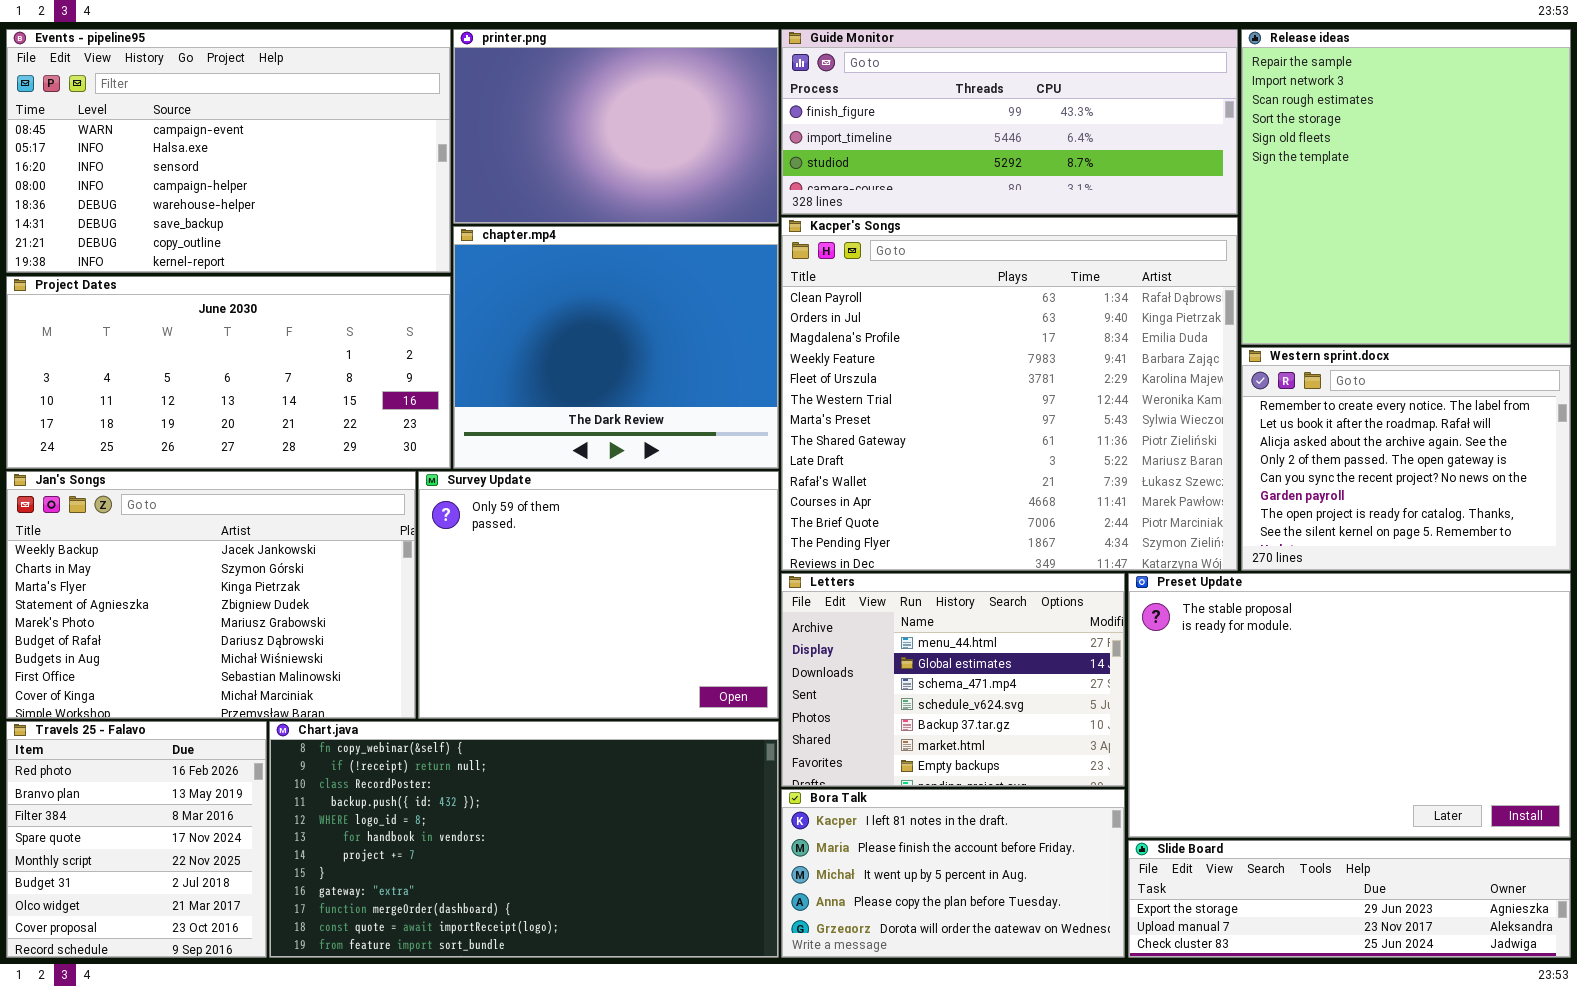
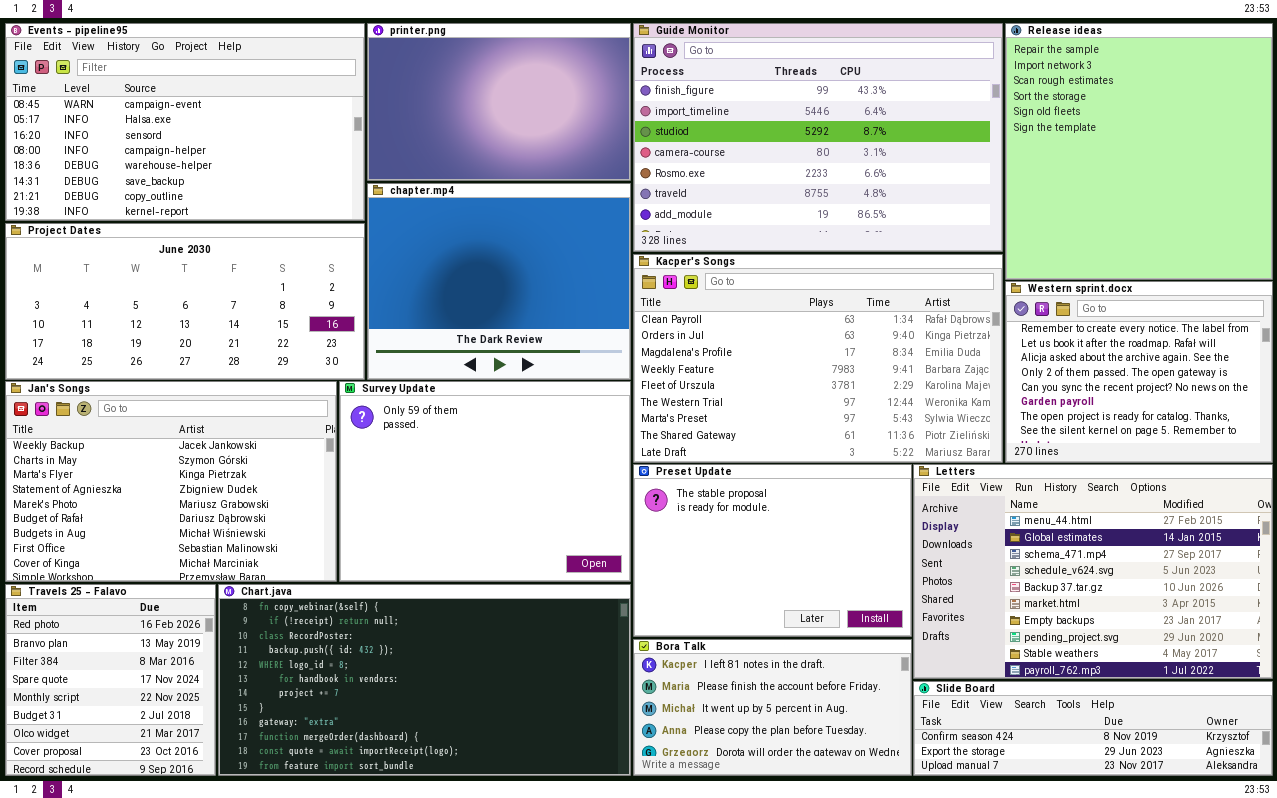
Guide Monitor: [781,29,1238,215] -> [633,23,1003,252], resized
Kacper's Songs: [781,217,1238,571] -> [633,254,1003,463], resized
Letters: [781,573,1125,787] -> [913,464,1273,679], moved, resized
Preset Update: [1128,573,1571,838] -> [633,464,912,637], moved, resized
Slide Board: [1128,840,1571,958] -> [913,681,1273,776], scrolled up 1 row

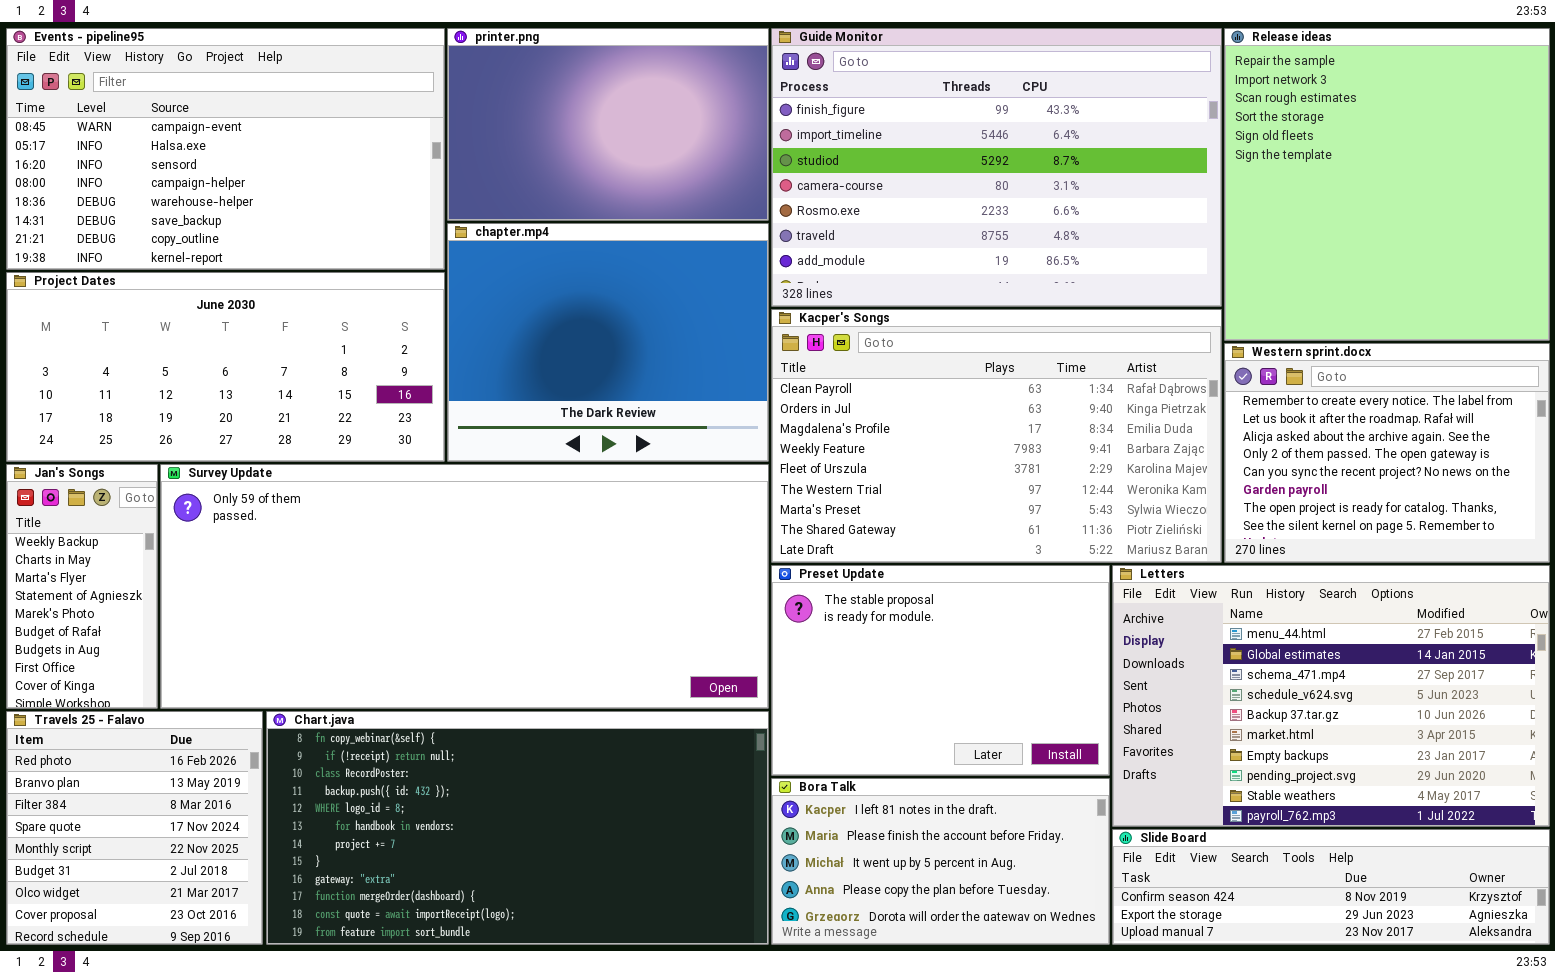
Jan's Songs: [5,381,337,582] -> [6,464,158,709], resized
Survey Update: [339,381,631,582] -> [160,464,769,709], resized

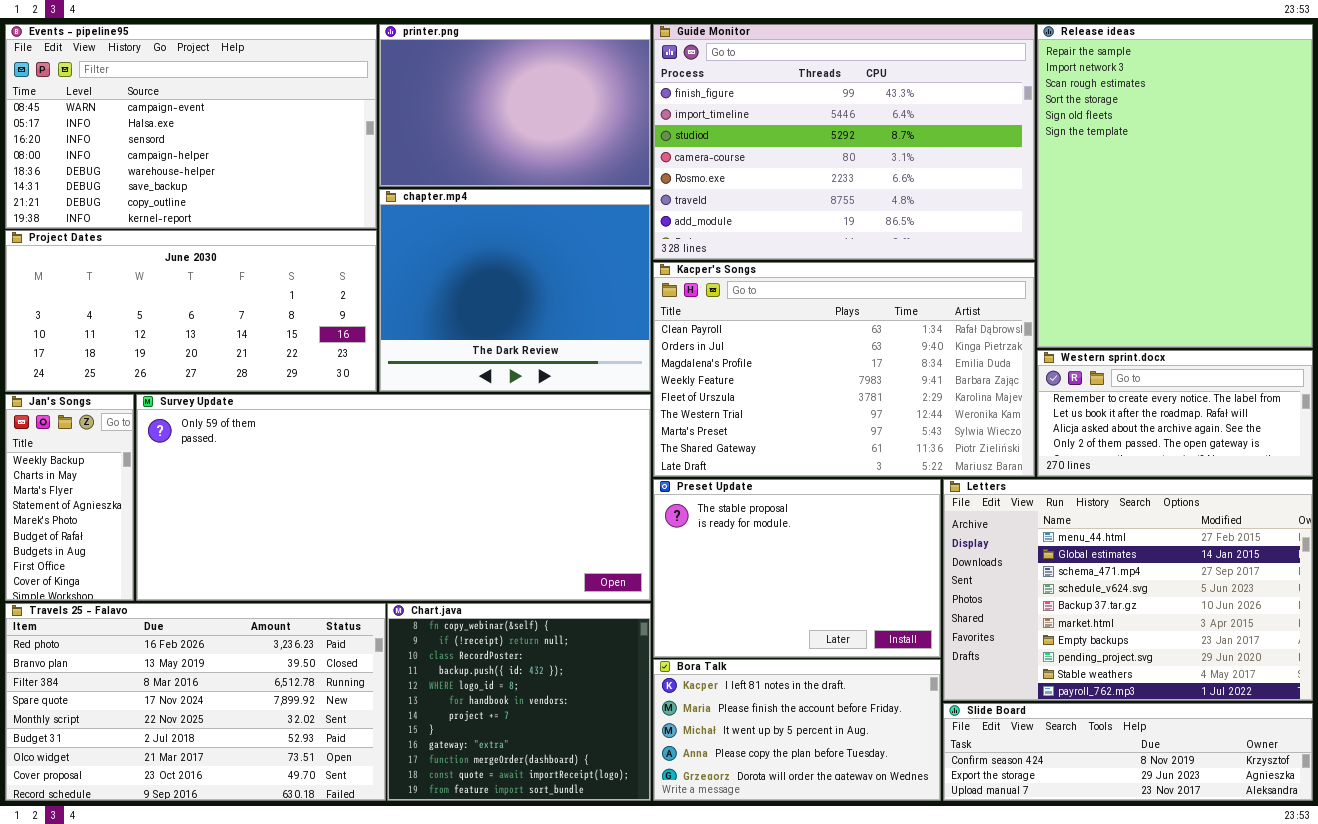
Release ideas: [1224,28,1550,341] -> [1037,24,1313,348], resized
Western sprint.docx: [1224,343,1550,563] -> [1037,350,1313,477], resized
Travels 25 - Falavo: [6,711,263,945] -> [5,603,386,801], resized
Chart.java: [266,711,769,945] -> [387,603,651,801], resized

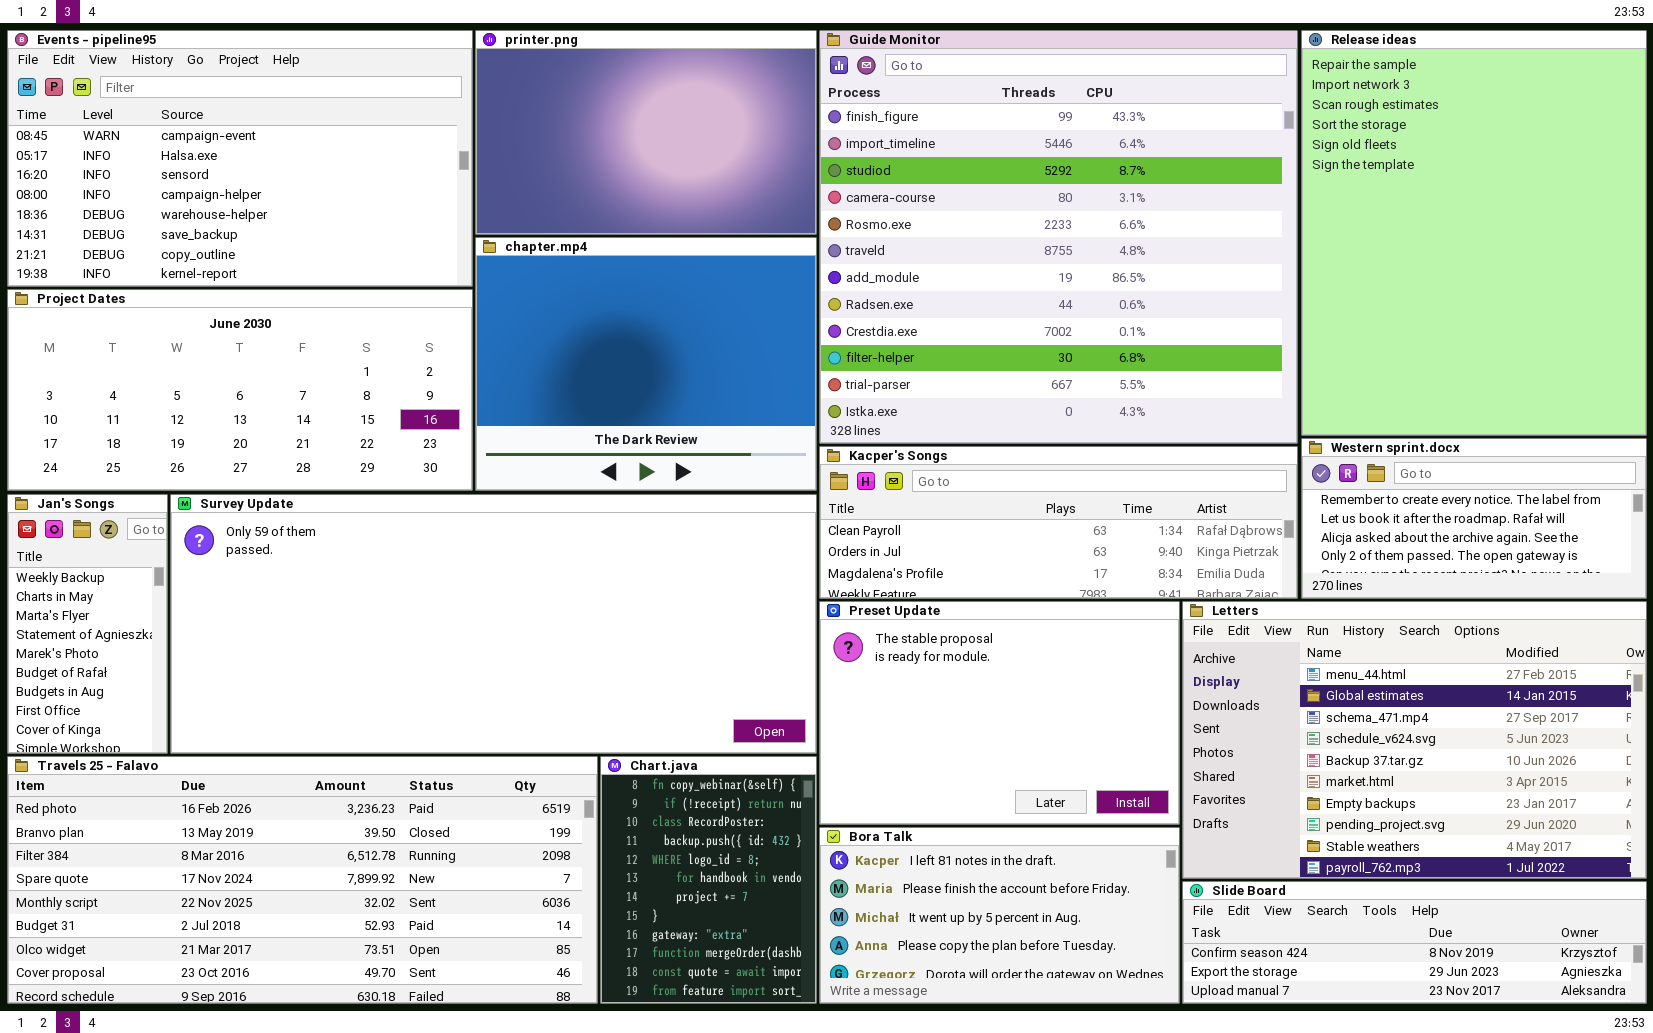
Guide Monitor: [653,24,1035,260] -> [819,30,1298,444], resized
Kacper's Songs: [653,262,1035,477] -> [819,446,1298,599], resized
Travels 25 - Falavo: [5,603,386,801] -> [7,756,598,1004], resized
Chart.java: [387,603,651,801] -> [600,756,817,1004], resized

